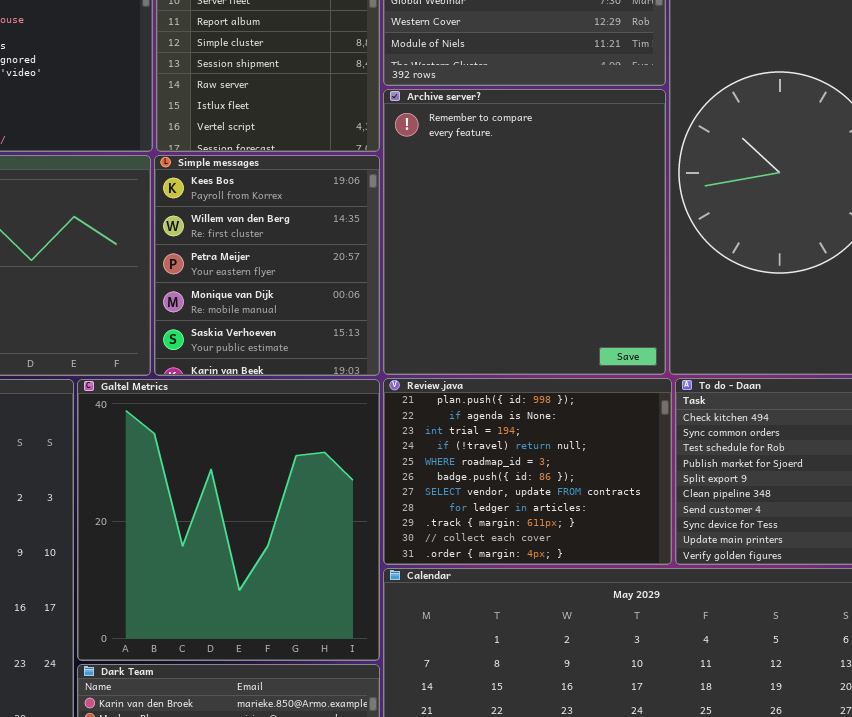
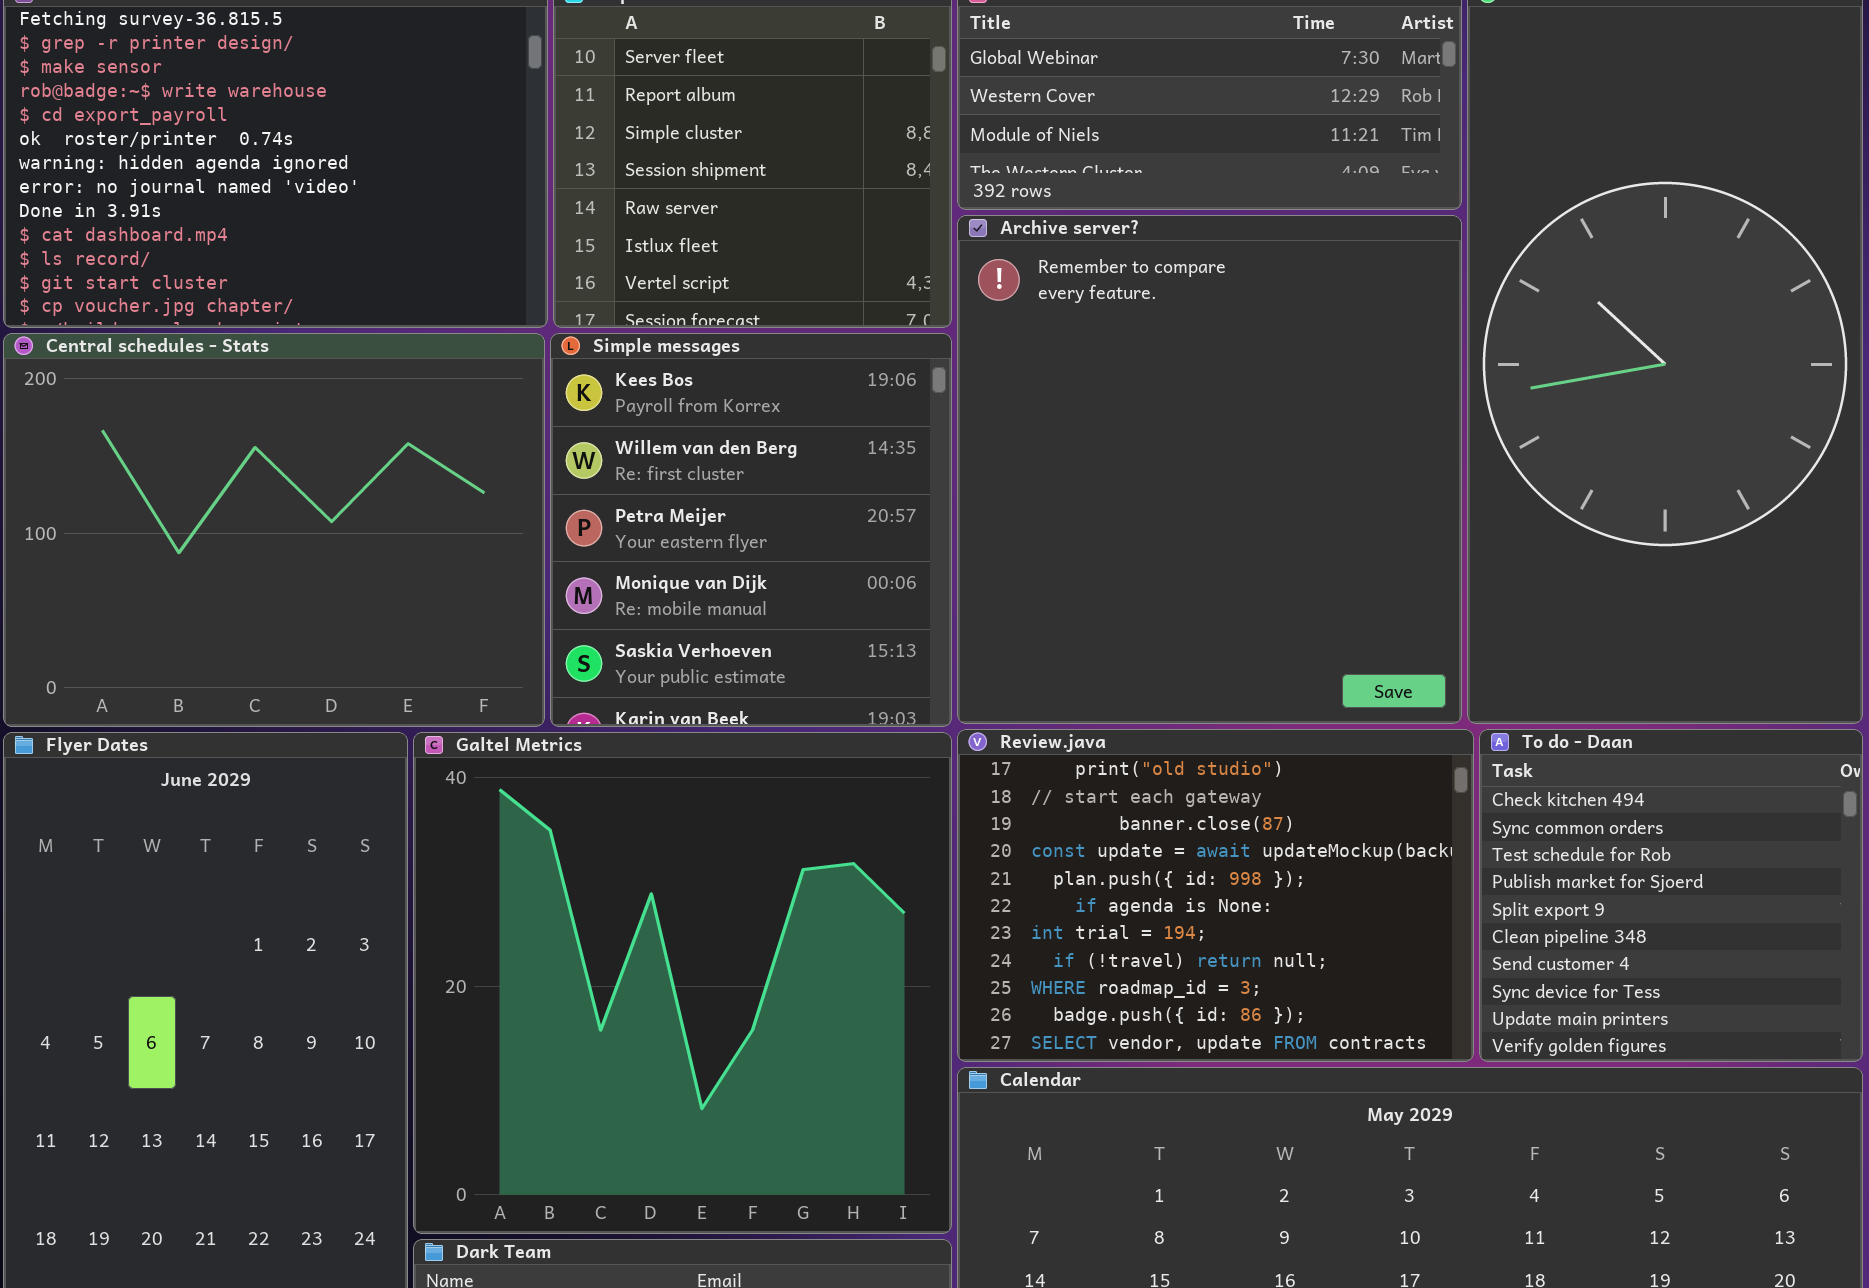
Review.java: [383,378,672,565] -> [957,729,1474,1062], scrolled up 4 rows

